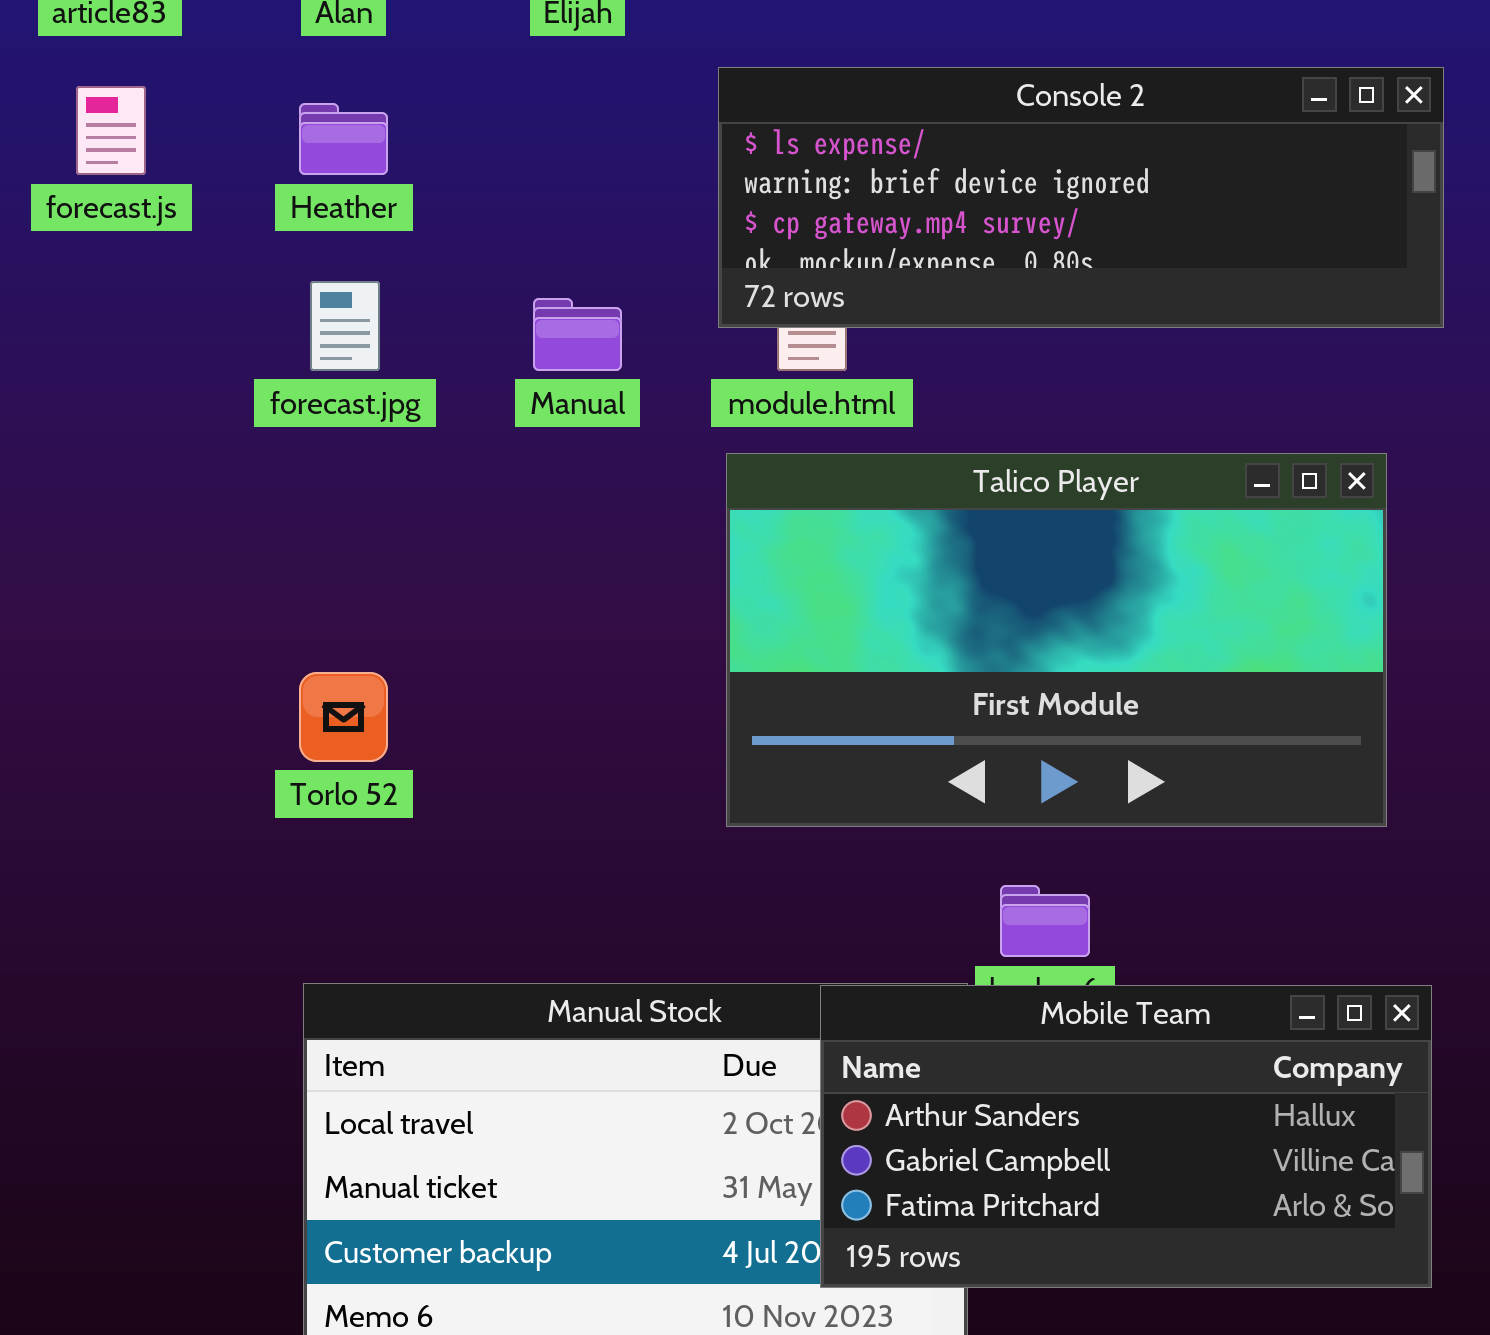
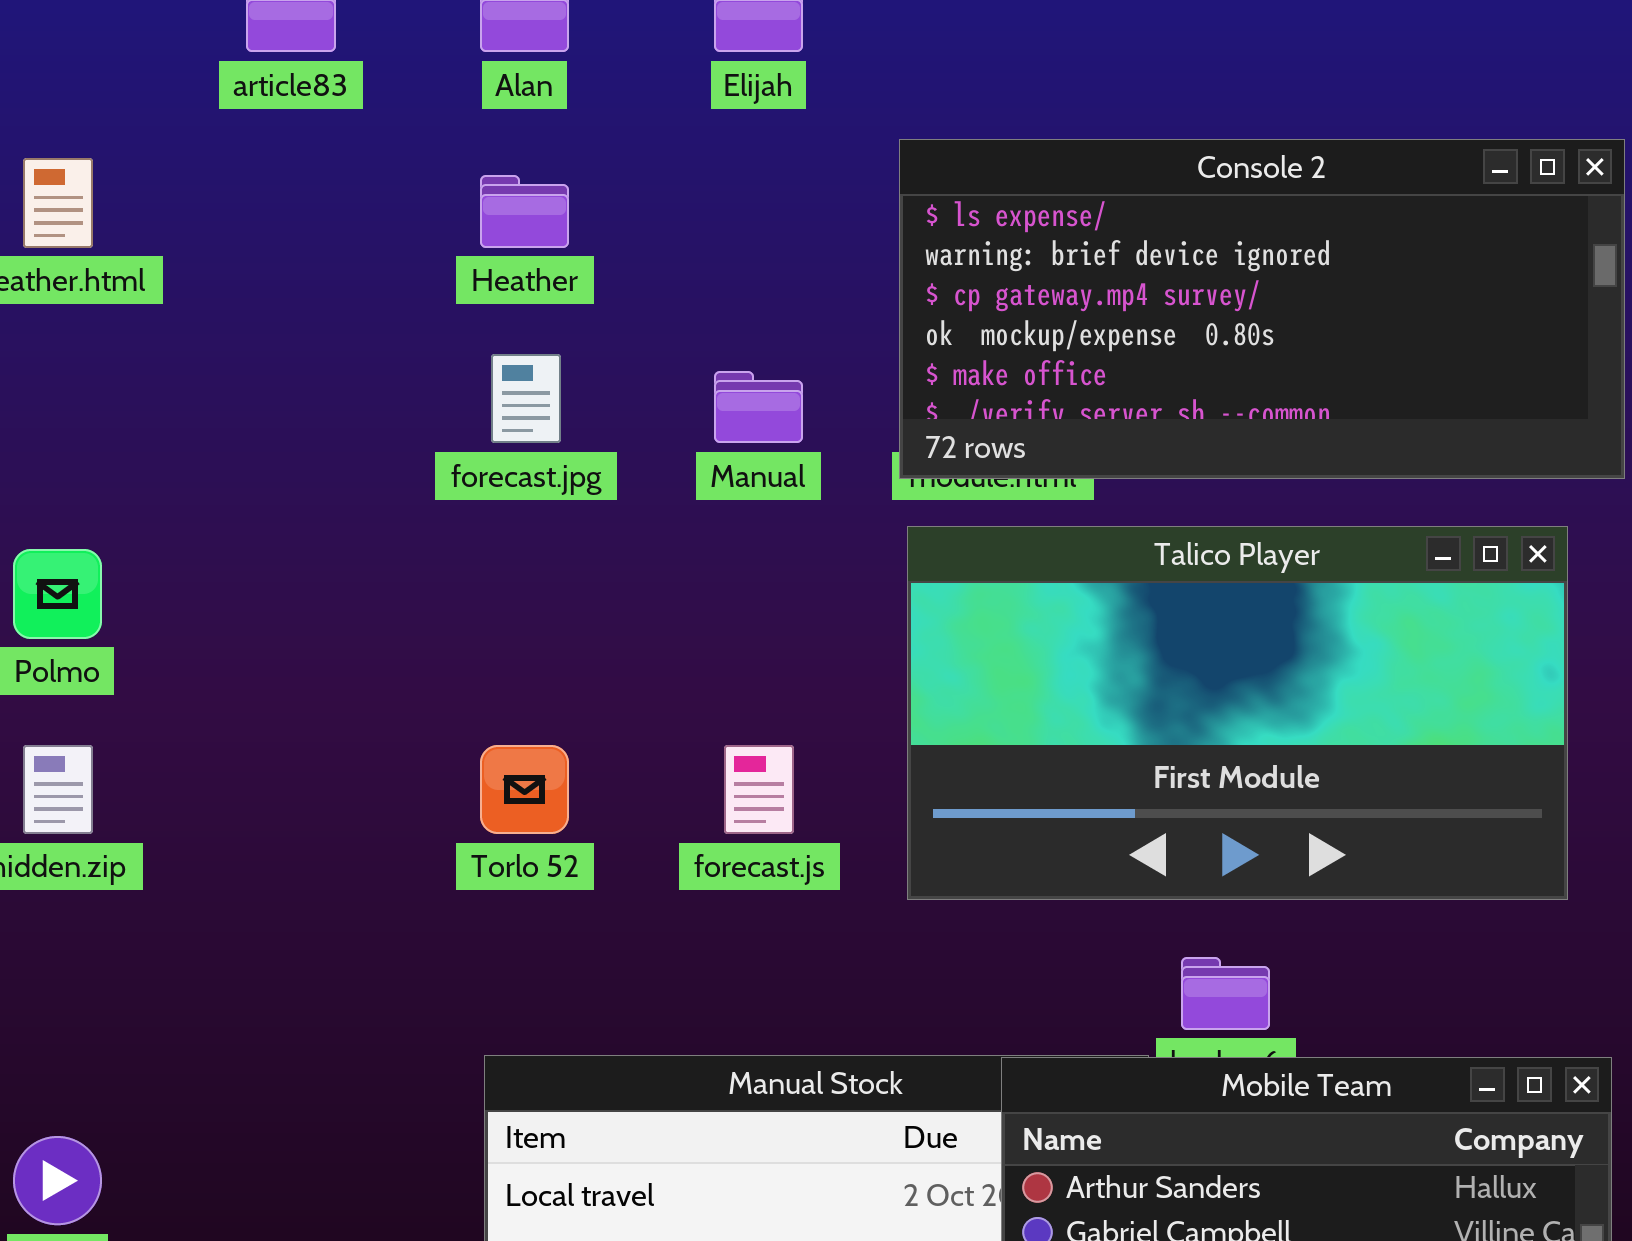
Console 2: [718,67,1444,328] -> [899,139,1625,479], resized
forecast.js: [76,86,146,175] -> [724,745,794,834], moved

